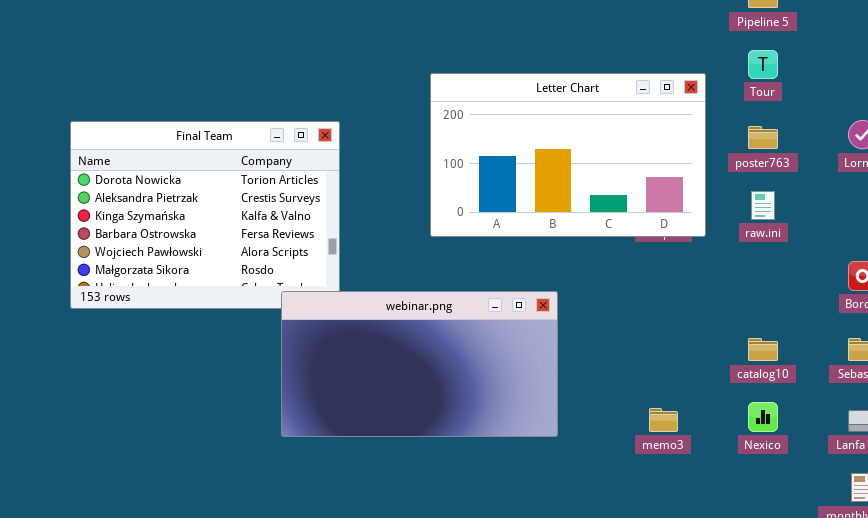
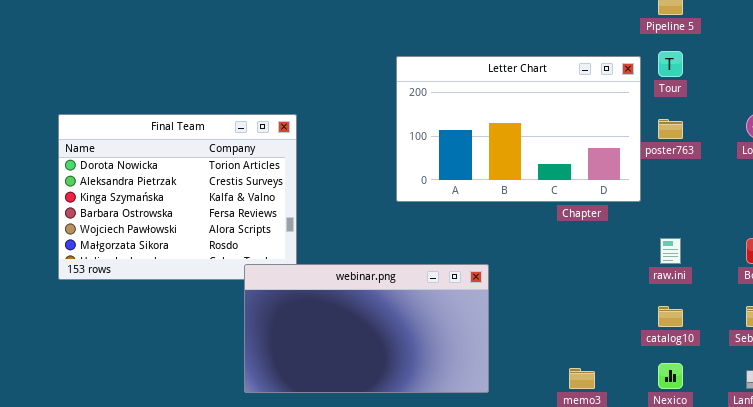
Letter Chart: [430,73,706,237] -> [396,56,641,202], moved
raw.ini: [751,191,775,220] -> [660,238,681,264], moved

